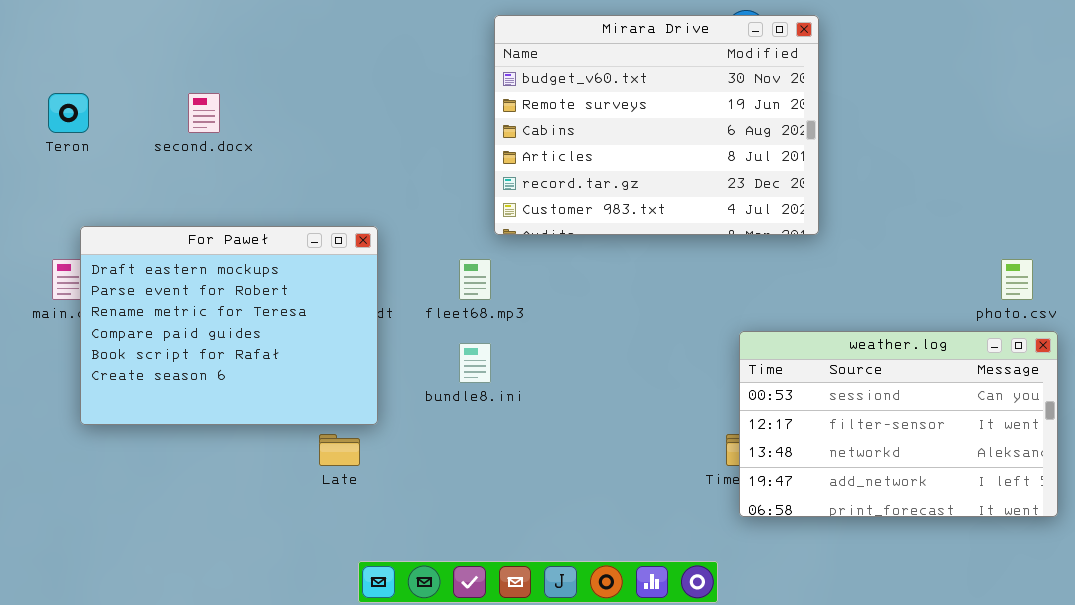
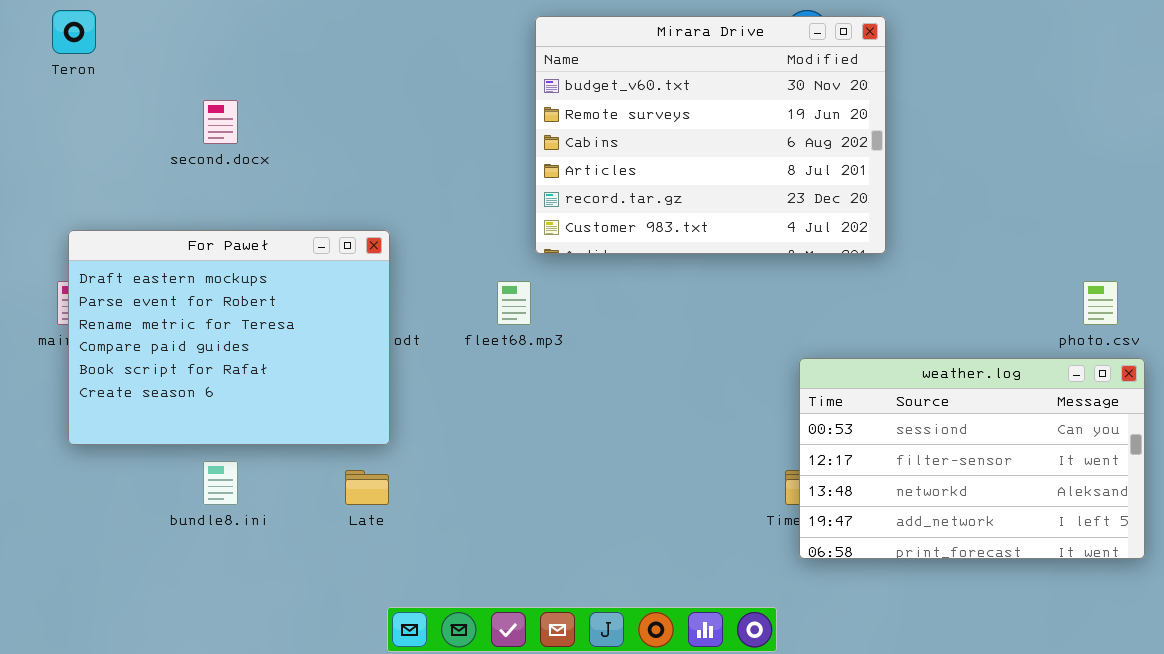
Teron: [48,93,89,133] -> [52,10,96,54], moved
For Paweł: [80,226,378,425] -> [68,230,390,445], moved
bundle8.ini: [459,343,491,383] -> [203,461,238,505], moved

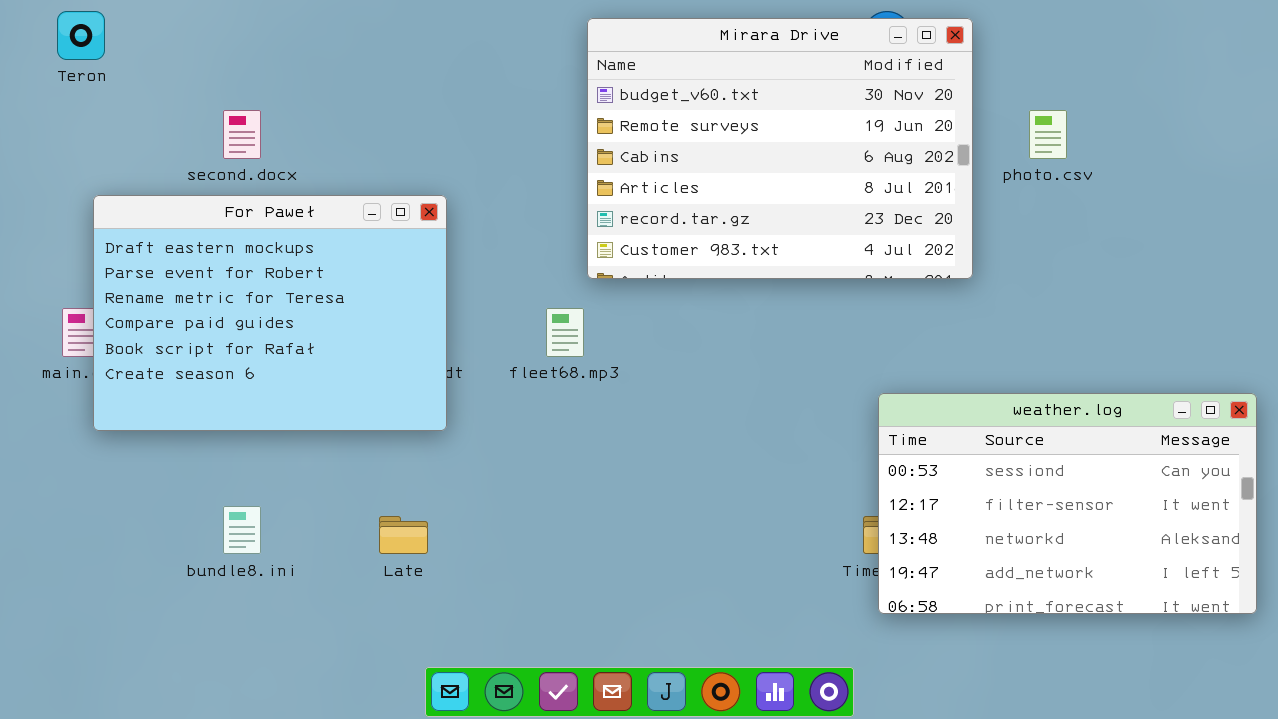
For Paweł: [68,230,390,445] -> [93,195,447,431], moved
photo.csv: [1083,281,1118,325] -> [1029,110,1067,159], moved

